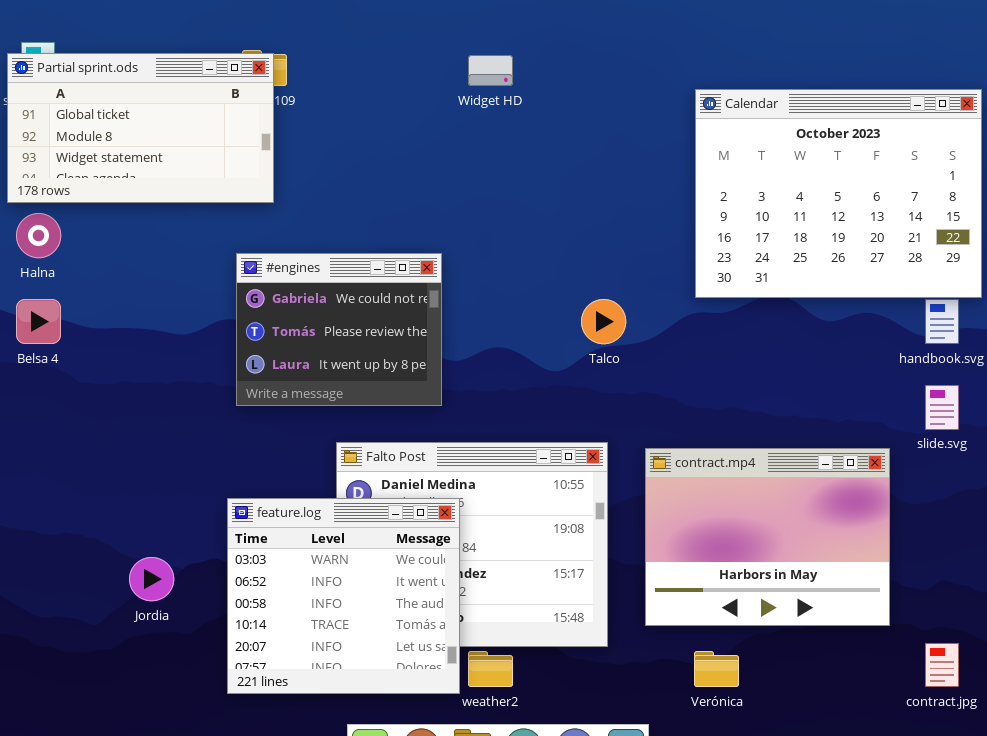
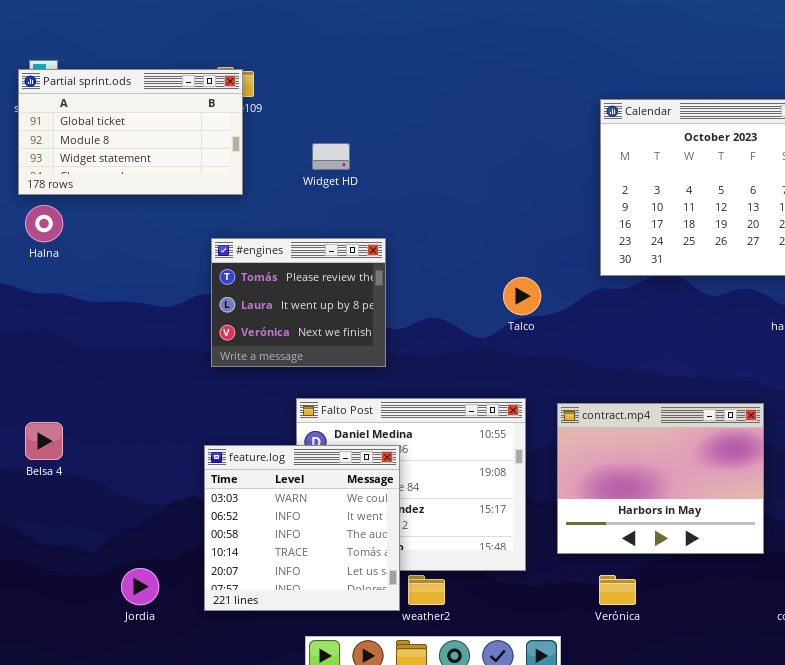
Widget HD: [468,55,513,86] -> [312,143,350,170], moved
#engines: [236,253,442,406] -> [211,238,386,367], scrolled down 1 row
Belsa 4: [16,299,61,344] -> [25,422,63,460], moved
Jordia: [129,557,174,601] -> [121,568,159,605], moved

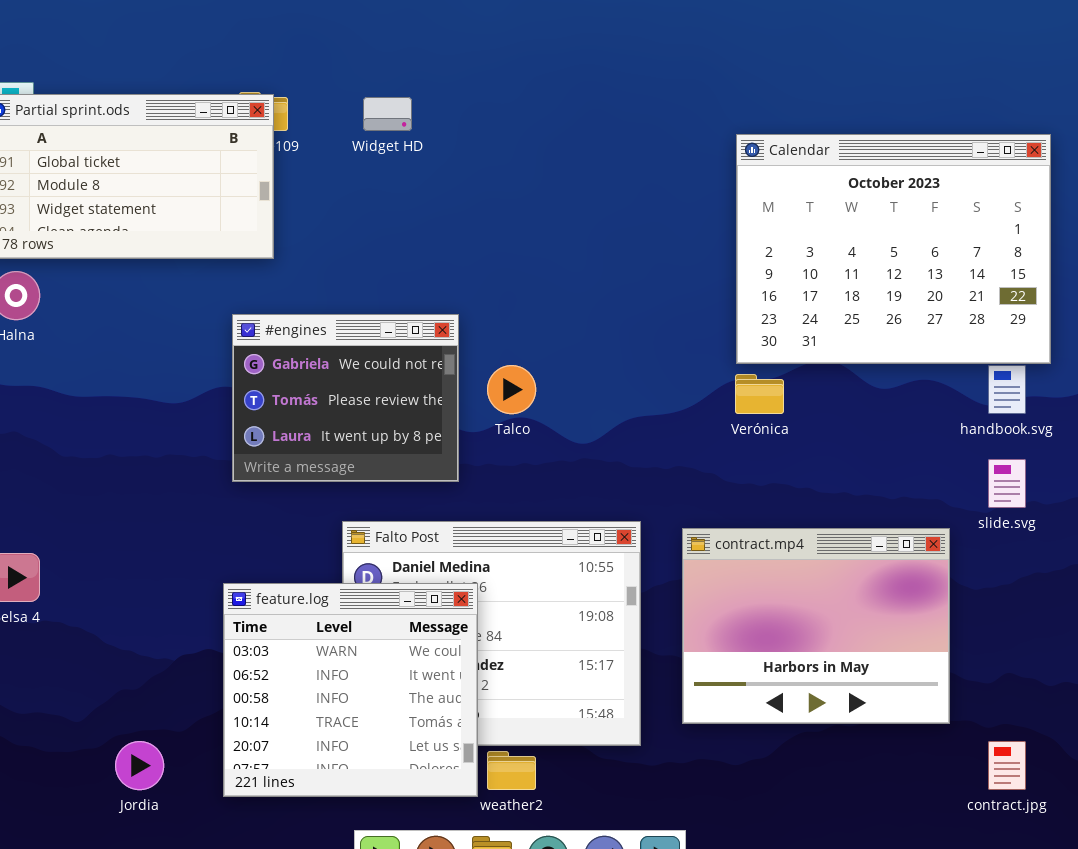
Widget HD: [312,143,350,170] -> [363,97,412,131], moved
#engines: [211,238,386,367] -> [232,314,459,482], scrolled up 1 row
Talco: [503,277,541,315] -> [487,365,536,414], moved
Verónica: [599,575,636,605] -> [735,374,784,414], moved

